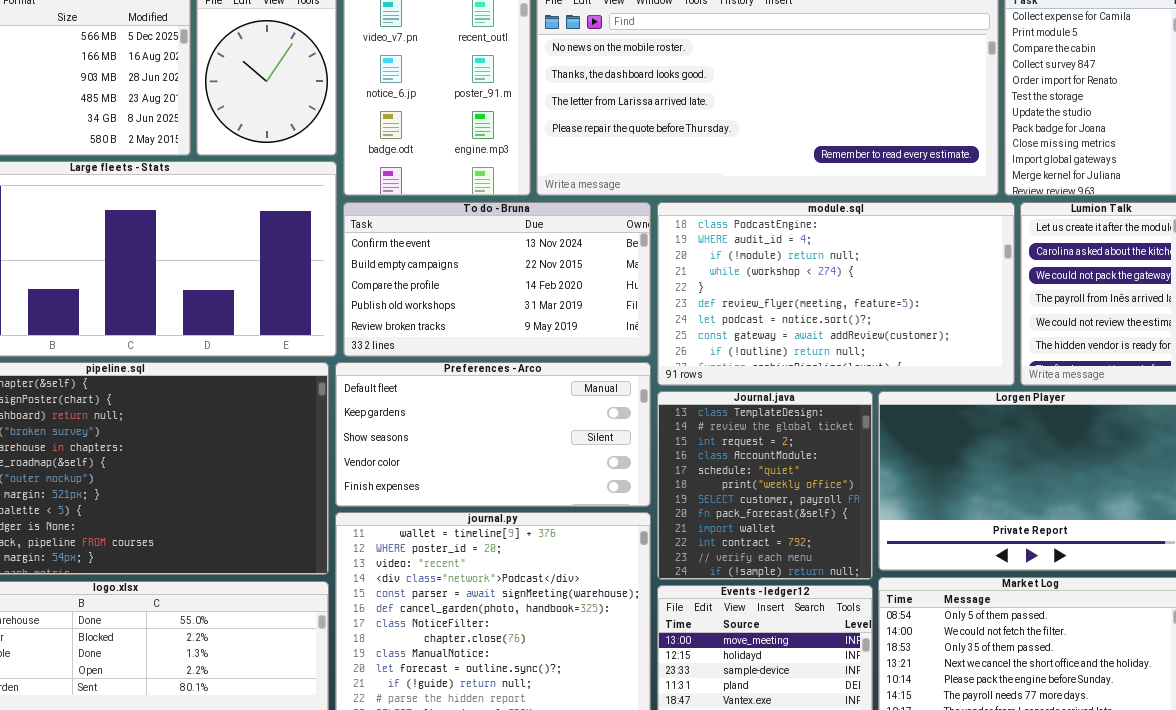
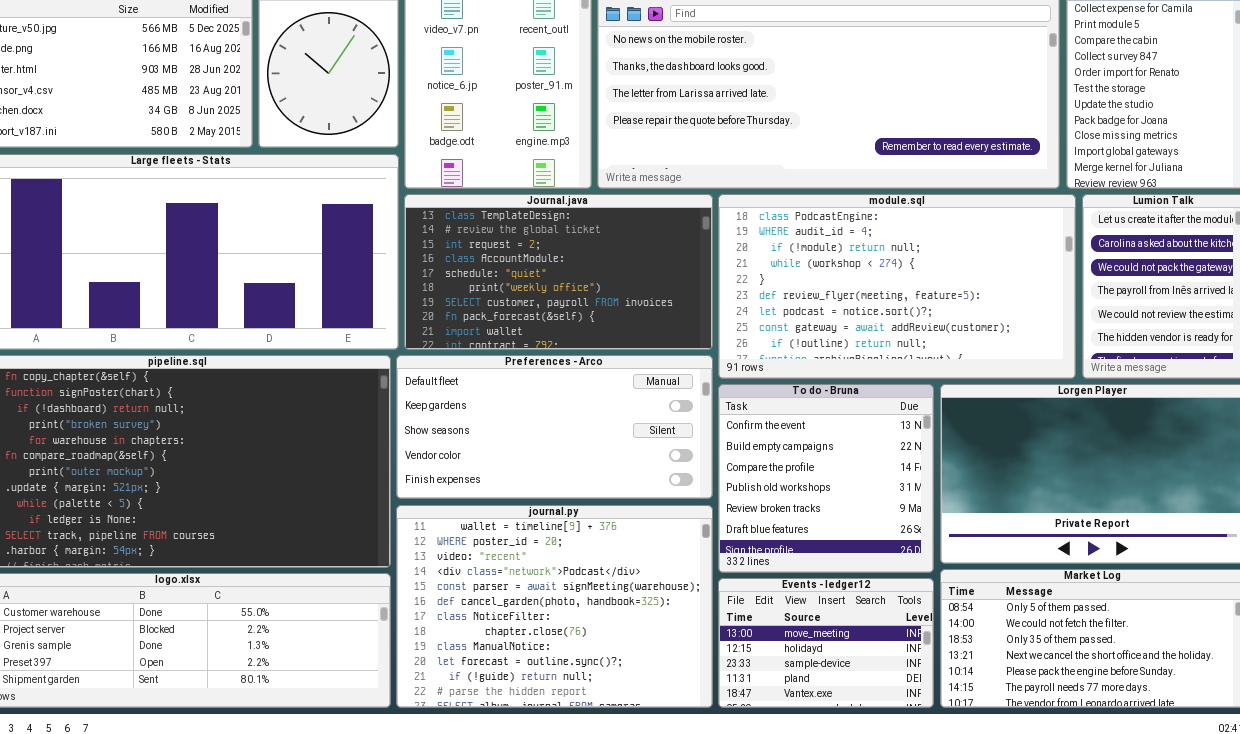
To do - Bruna: [343,202,651,357] -> [718,384,934,573], moved, resized
Journal.java: [657,391,873,580] -> [404,194,713,350], moved, resized

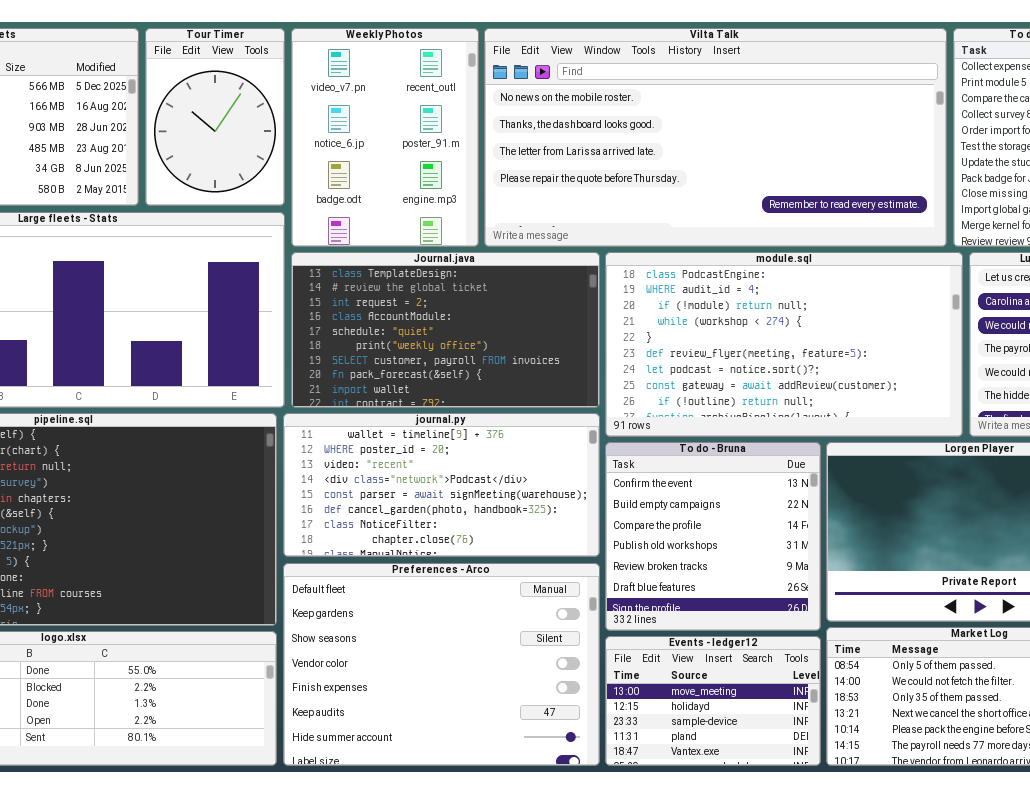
Preferences - Arco: [396,355,713,499] -> [283,563,600,766], moved, resized
journal.py: [396,505,713,708] -> [283,413,600,557], moved, resized

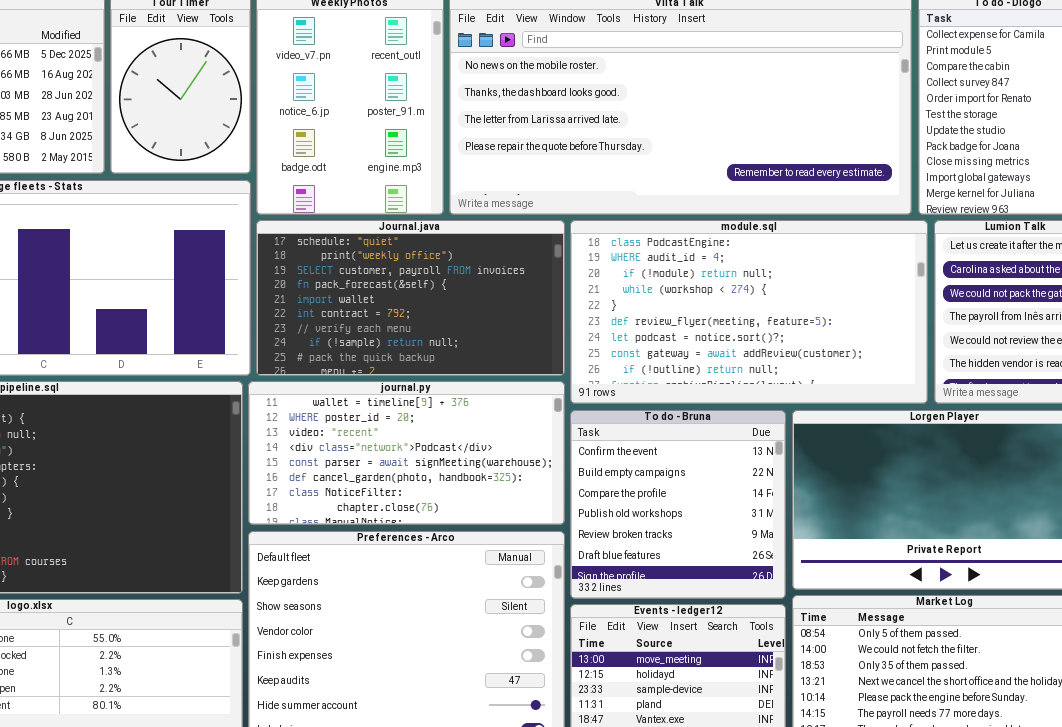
Journal.java: [291,252,600,408] -> [256,220,565,376], scrolled down 4 rows

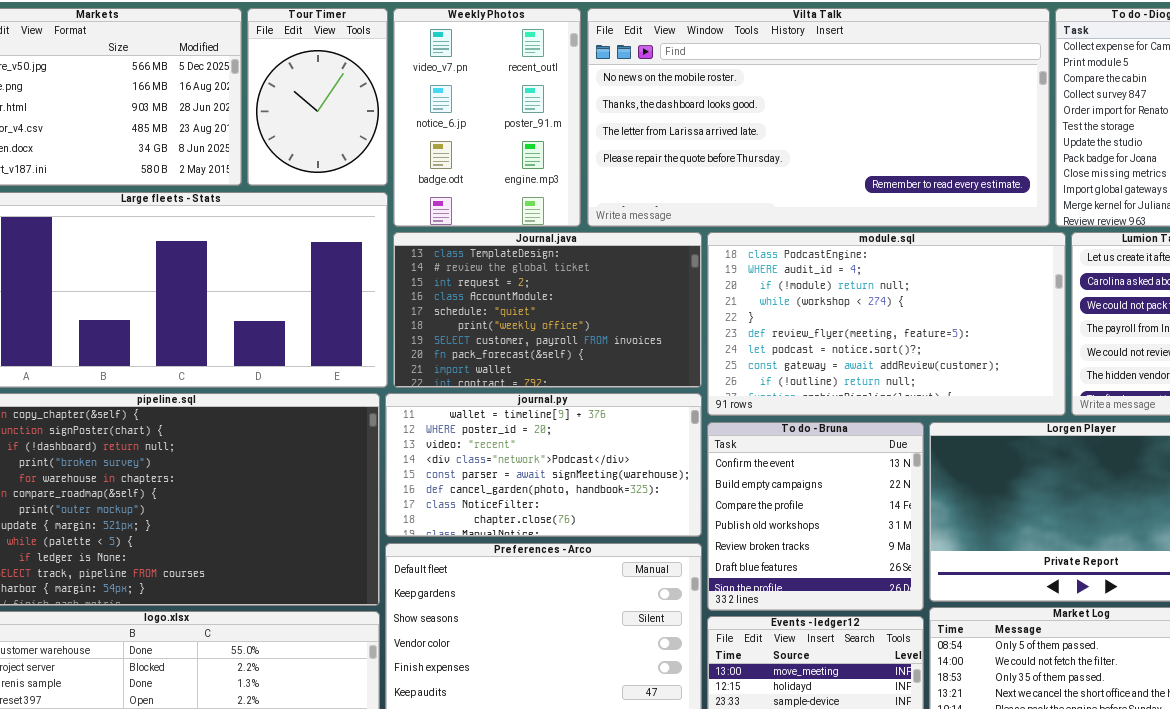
Journal.java: [256,220,565,376] -> [393,232,702,388], scrolled up 4 rows

